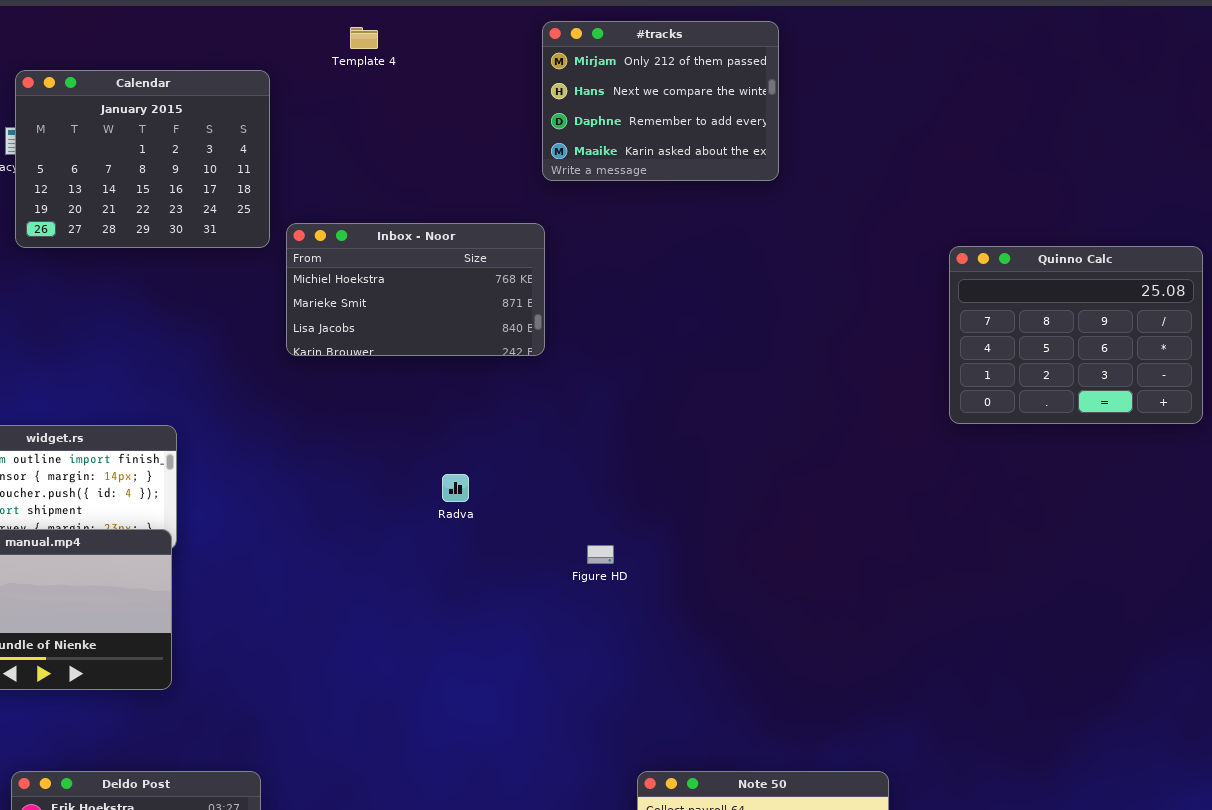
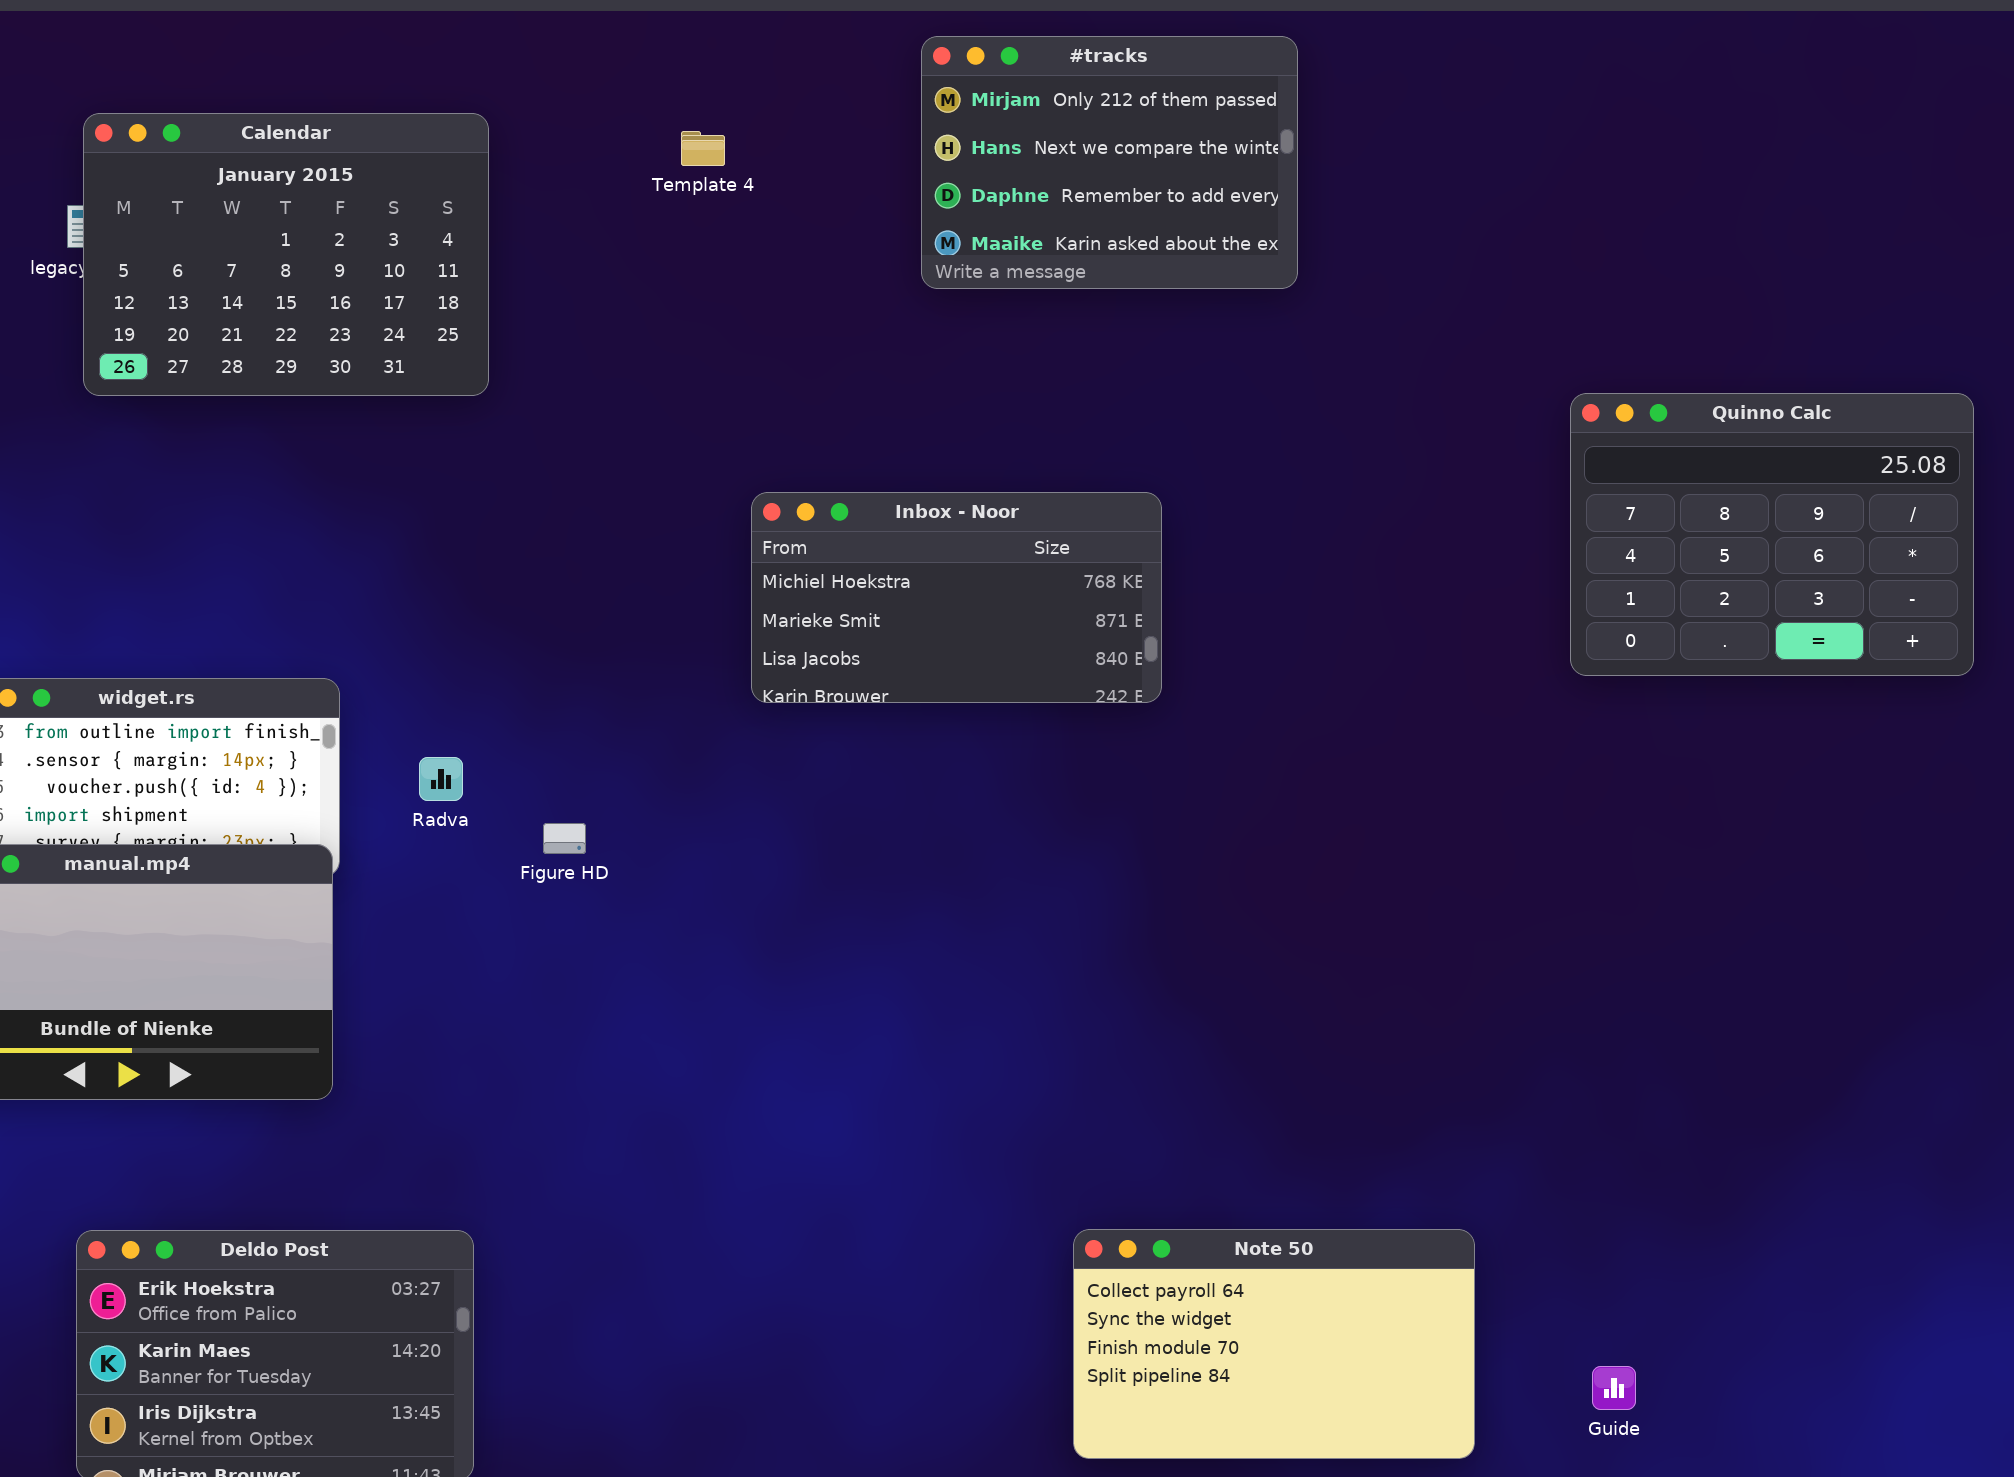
Template 4: [350,27,378,49] -> [681,131,725,166], moved
Inbox - Noor: [286,223,545,356] -> [751,492,1162,703], moved
Radva: [442,474,469,502] -> [419,757,463,801], moved
Figure HD: [587,545,614,564] -> [543,823,586,854], moved

